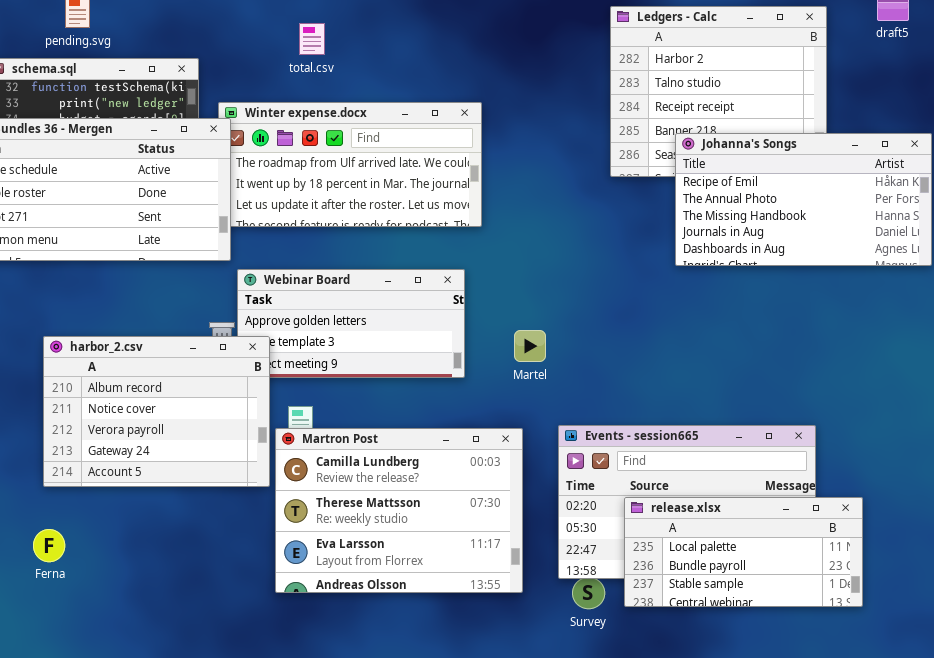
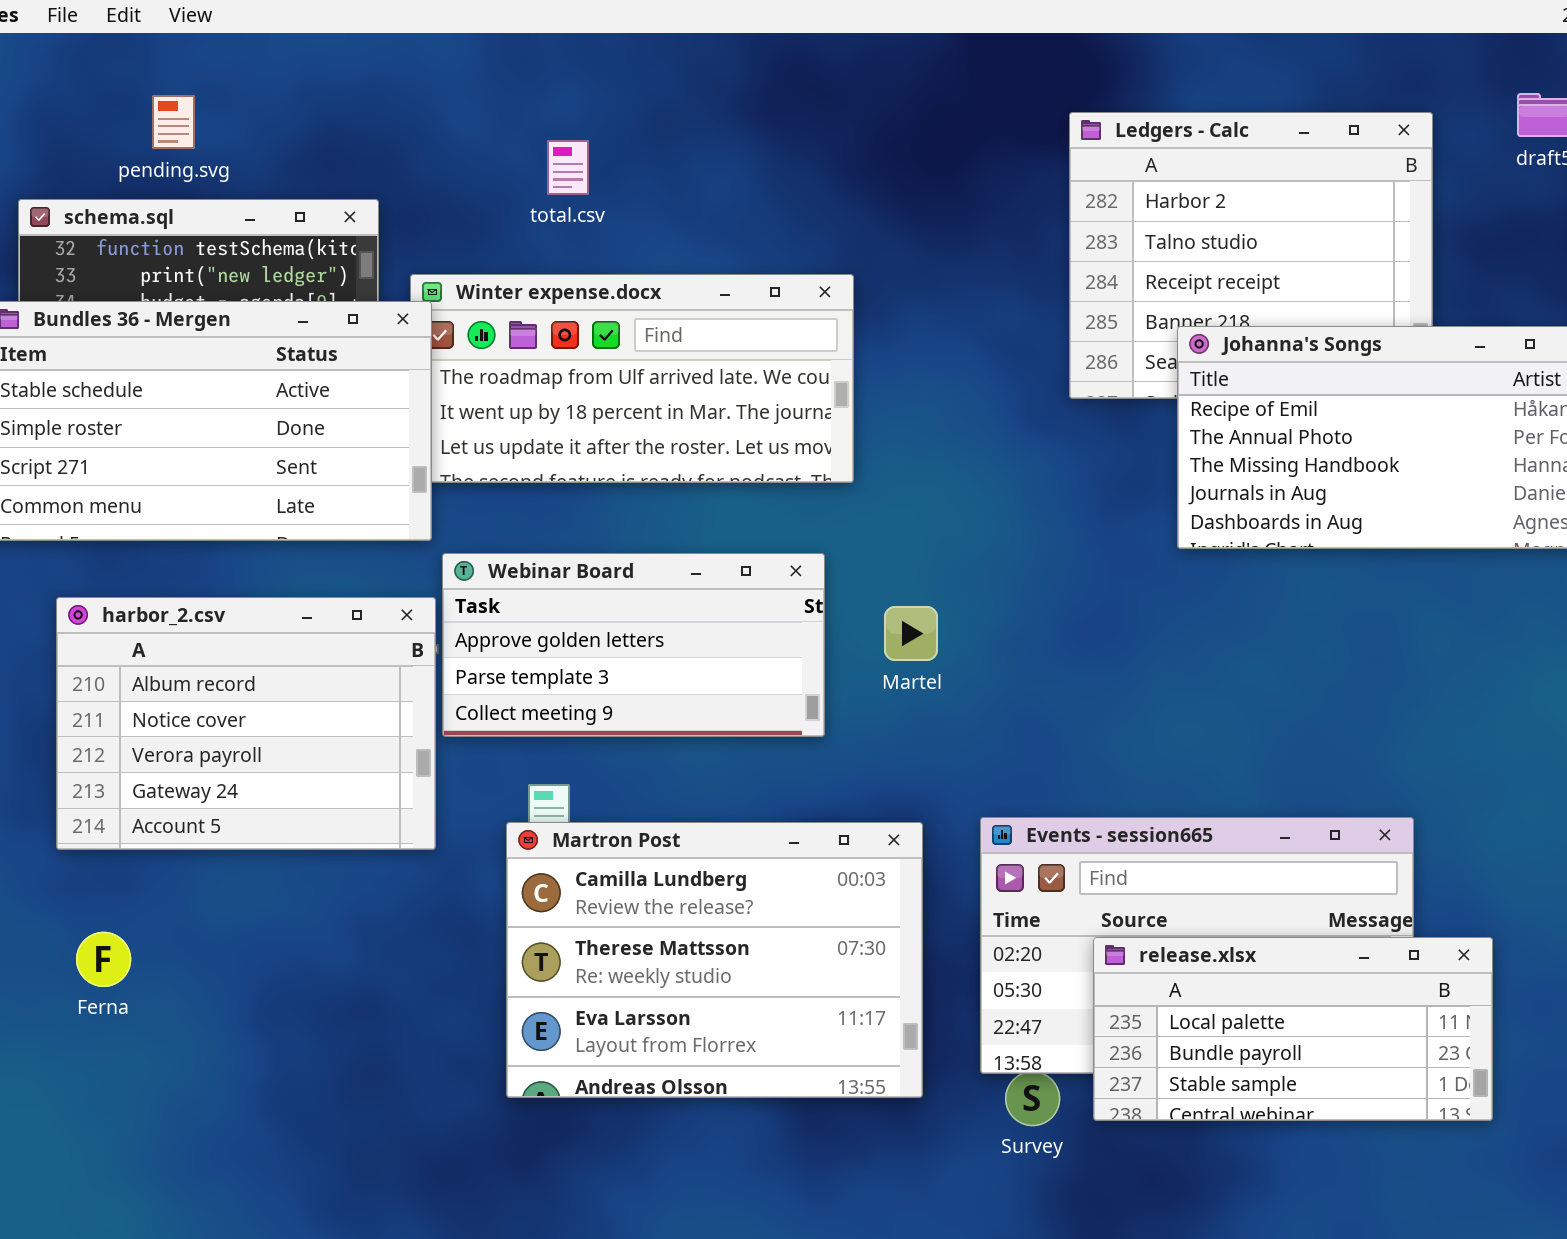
Martel: [514,330,546,362] -> [884,606,938,661], moved
harbor_2.csv: [43,336,270,487] -> [56,597,436,850], moved
Ferna: [33,529,65,562] -> [76,932,131,987], moved

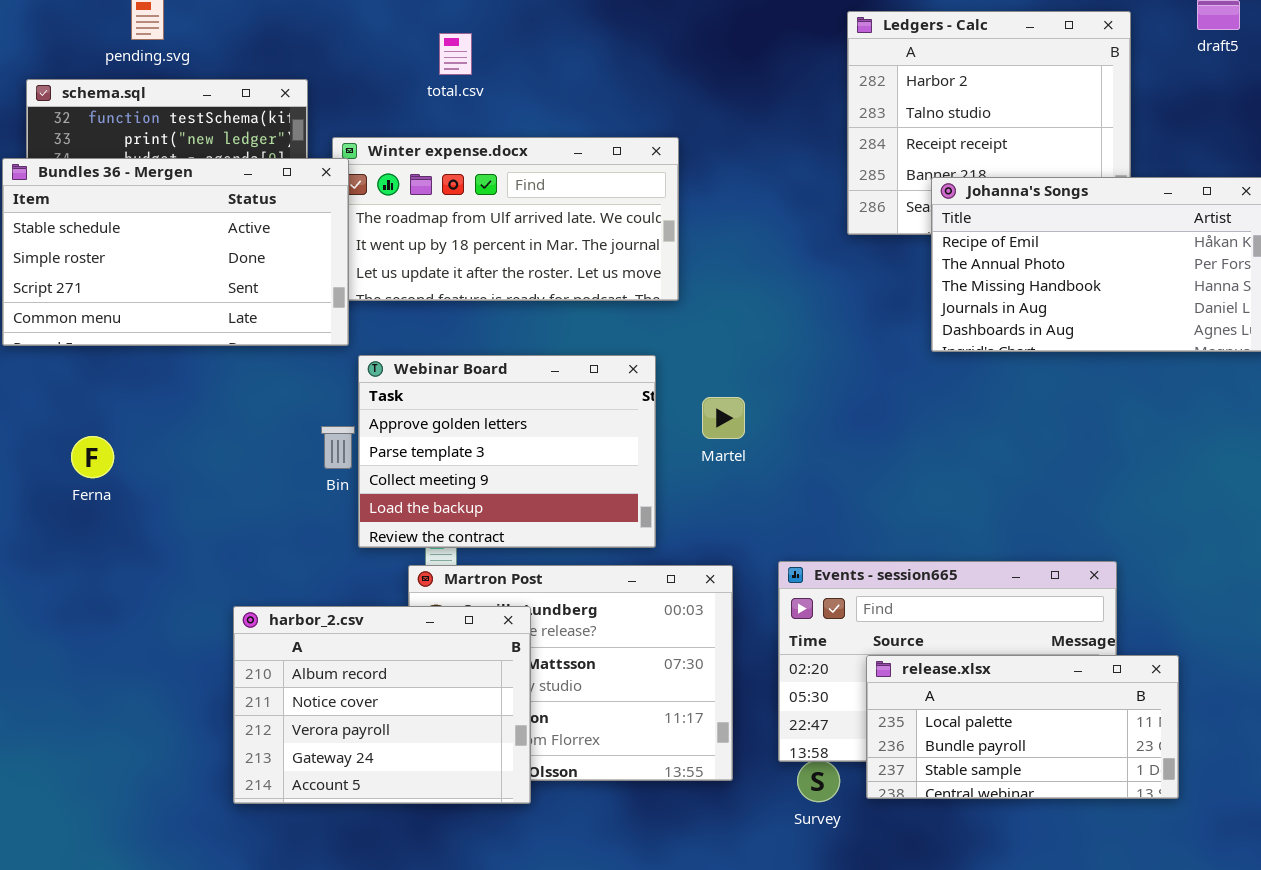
Webinar Board: [442,553,825,737] -> [358,355,656,548], resized
harbor_2.csv: [56,597,436,850] -> [233,606,531,804], moved
Ferna: [76,932,131,987] -> [71,436,114,478], moved

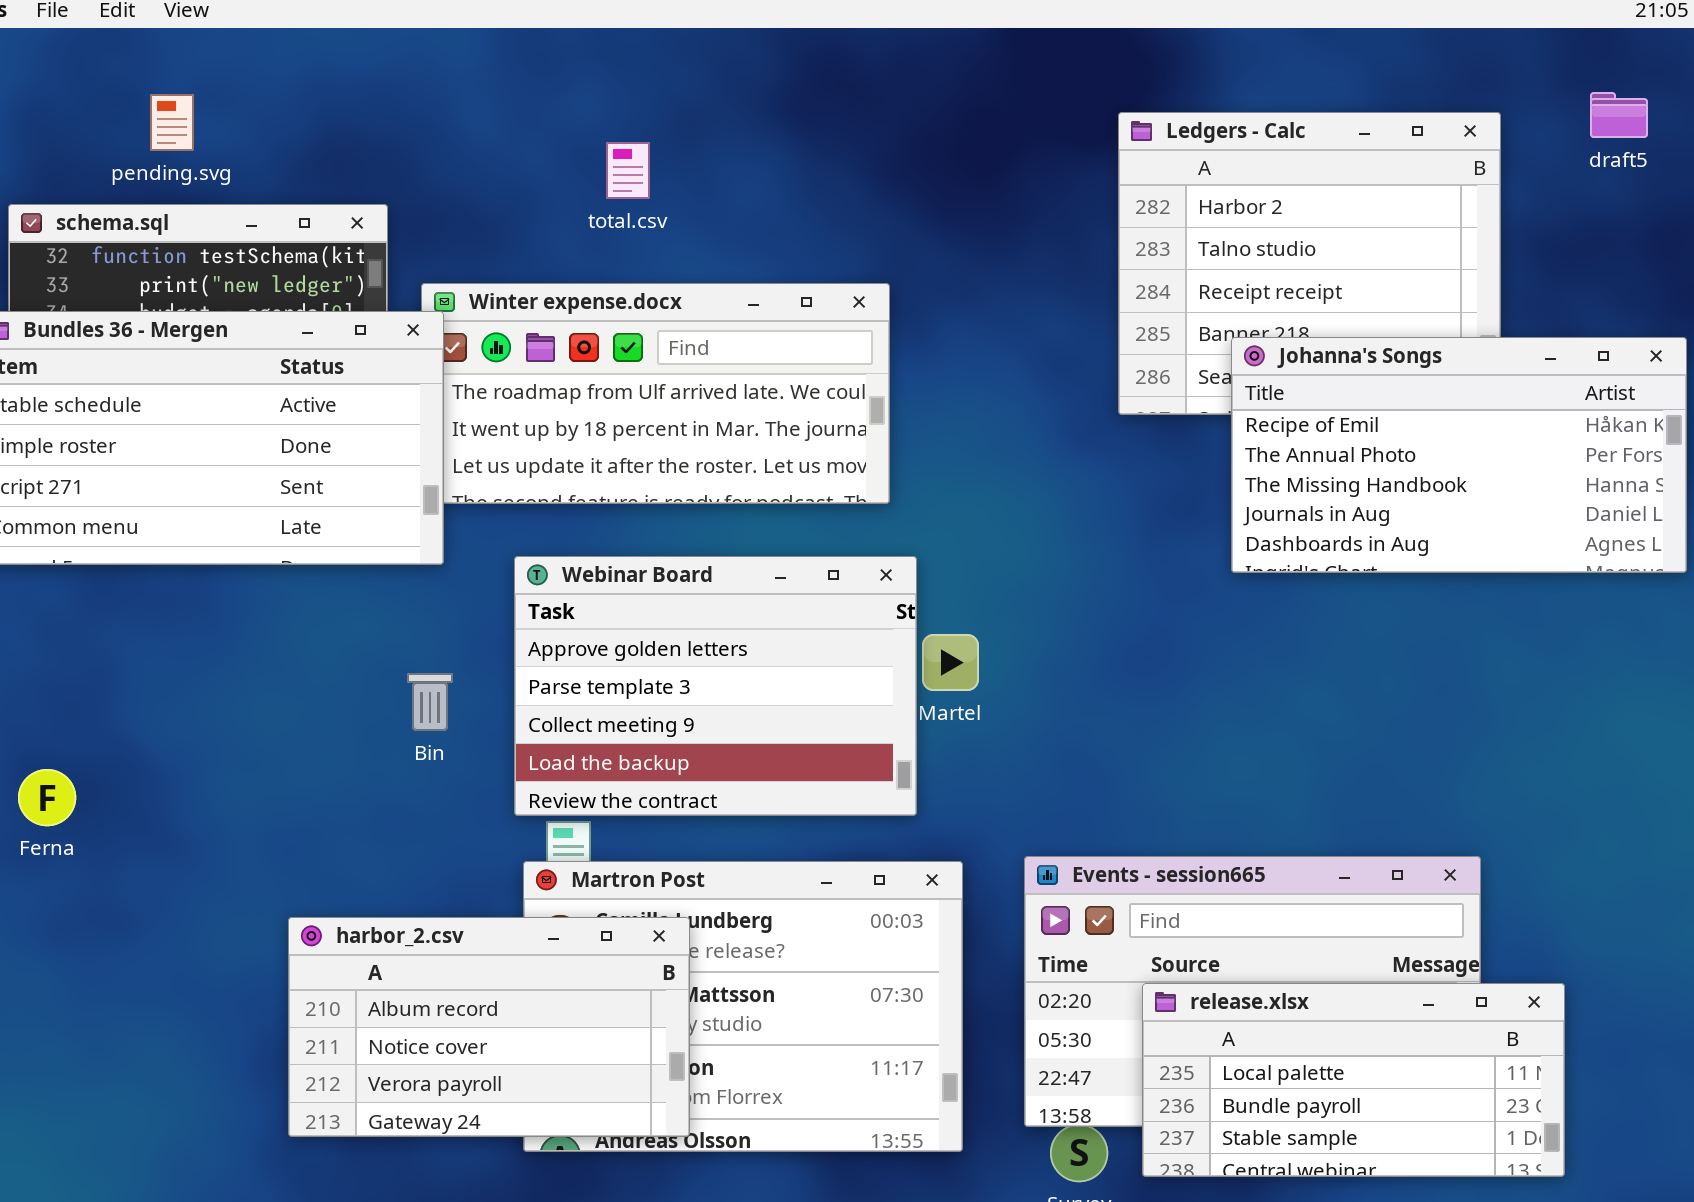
total.csv: [439,33,472,75] -> [606,142,650,199], moved
Webinar Board: [358,355,656,548] -> [514,556,917,816], moved
Ferna: [71,436,114,478] -> [18,769,76,826], moved
harbor_2.csv: [233,606,531,804] -> [288,917,690,1137], resized

